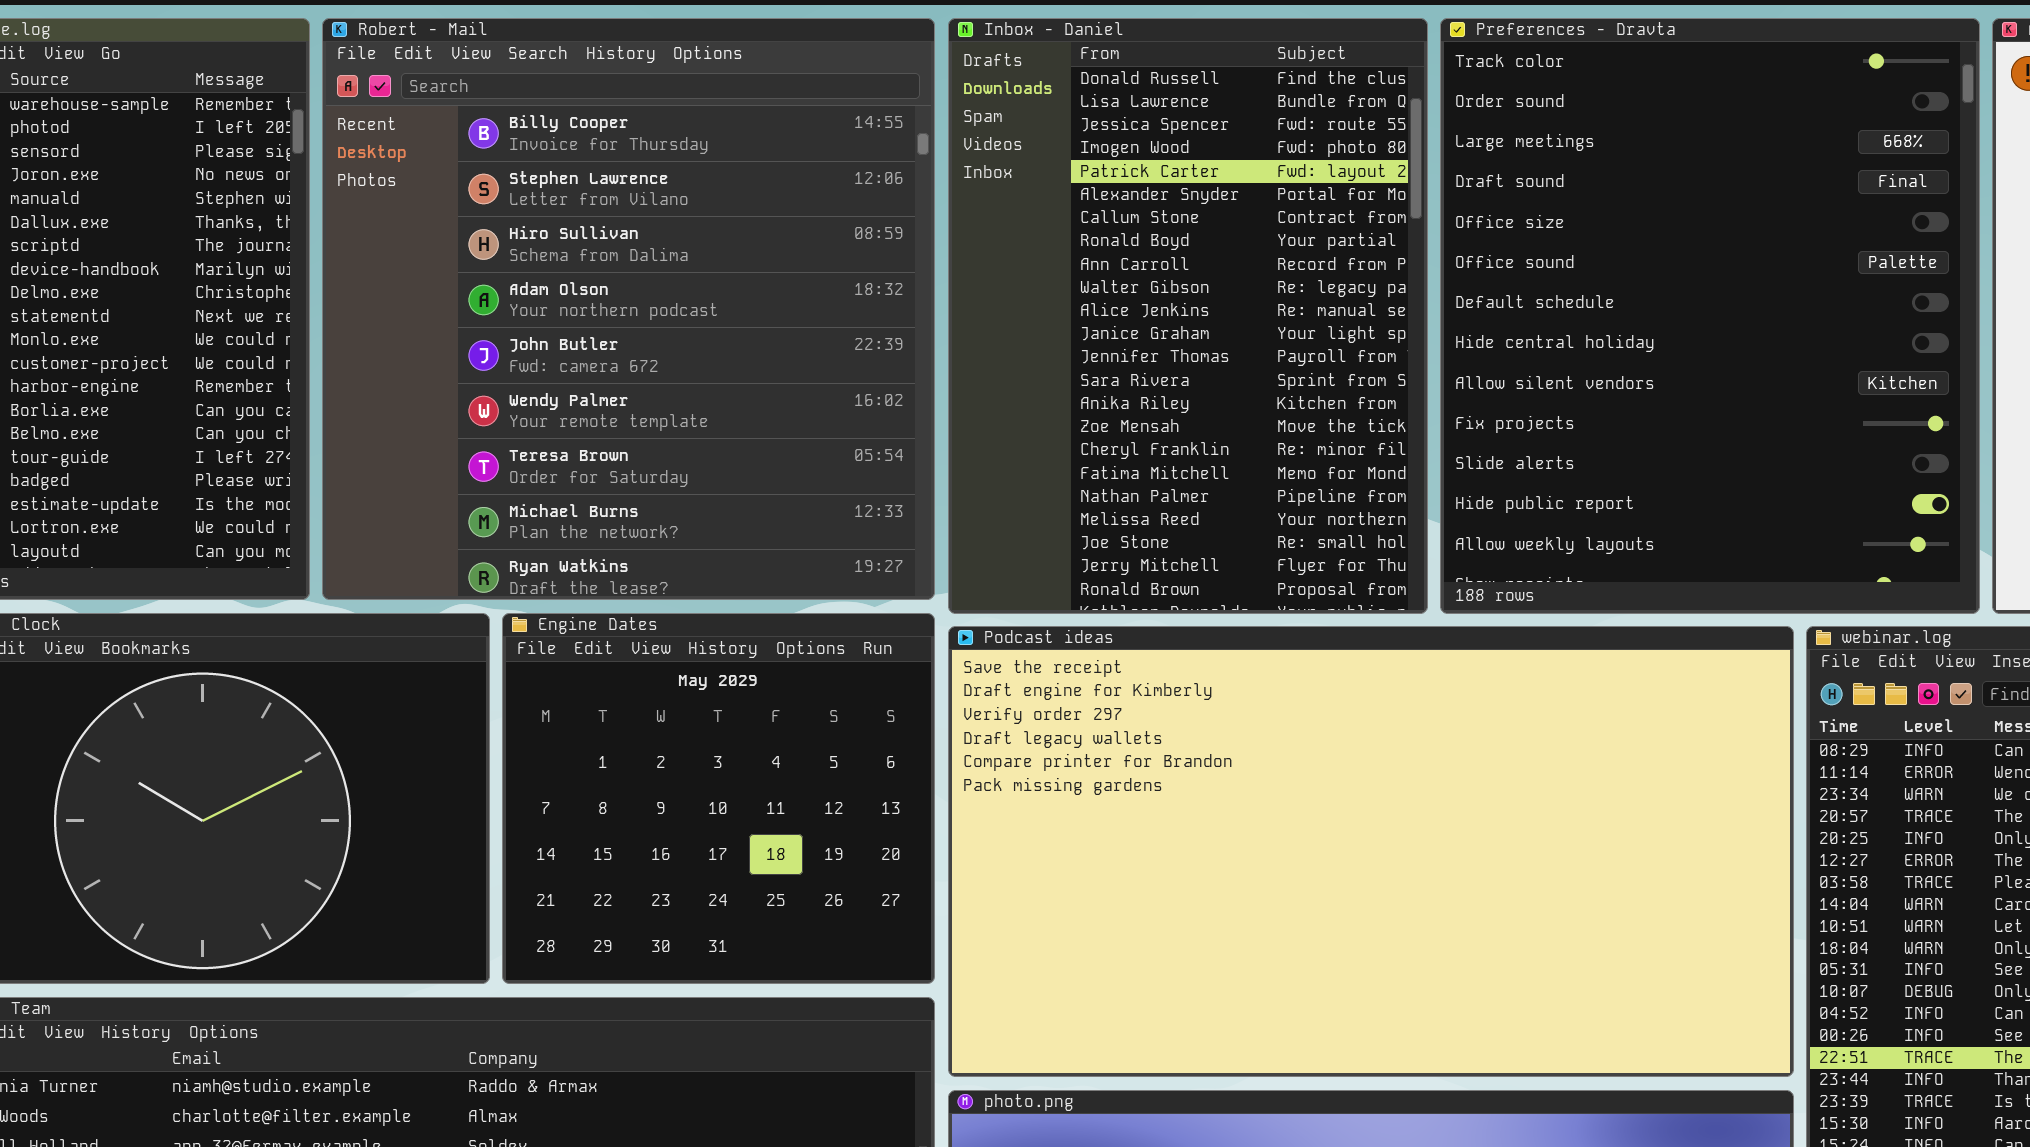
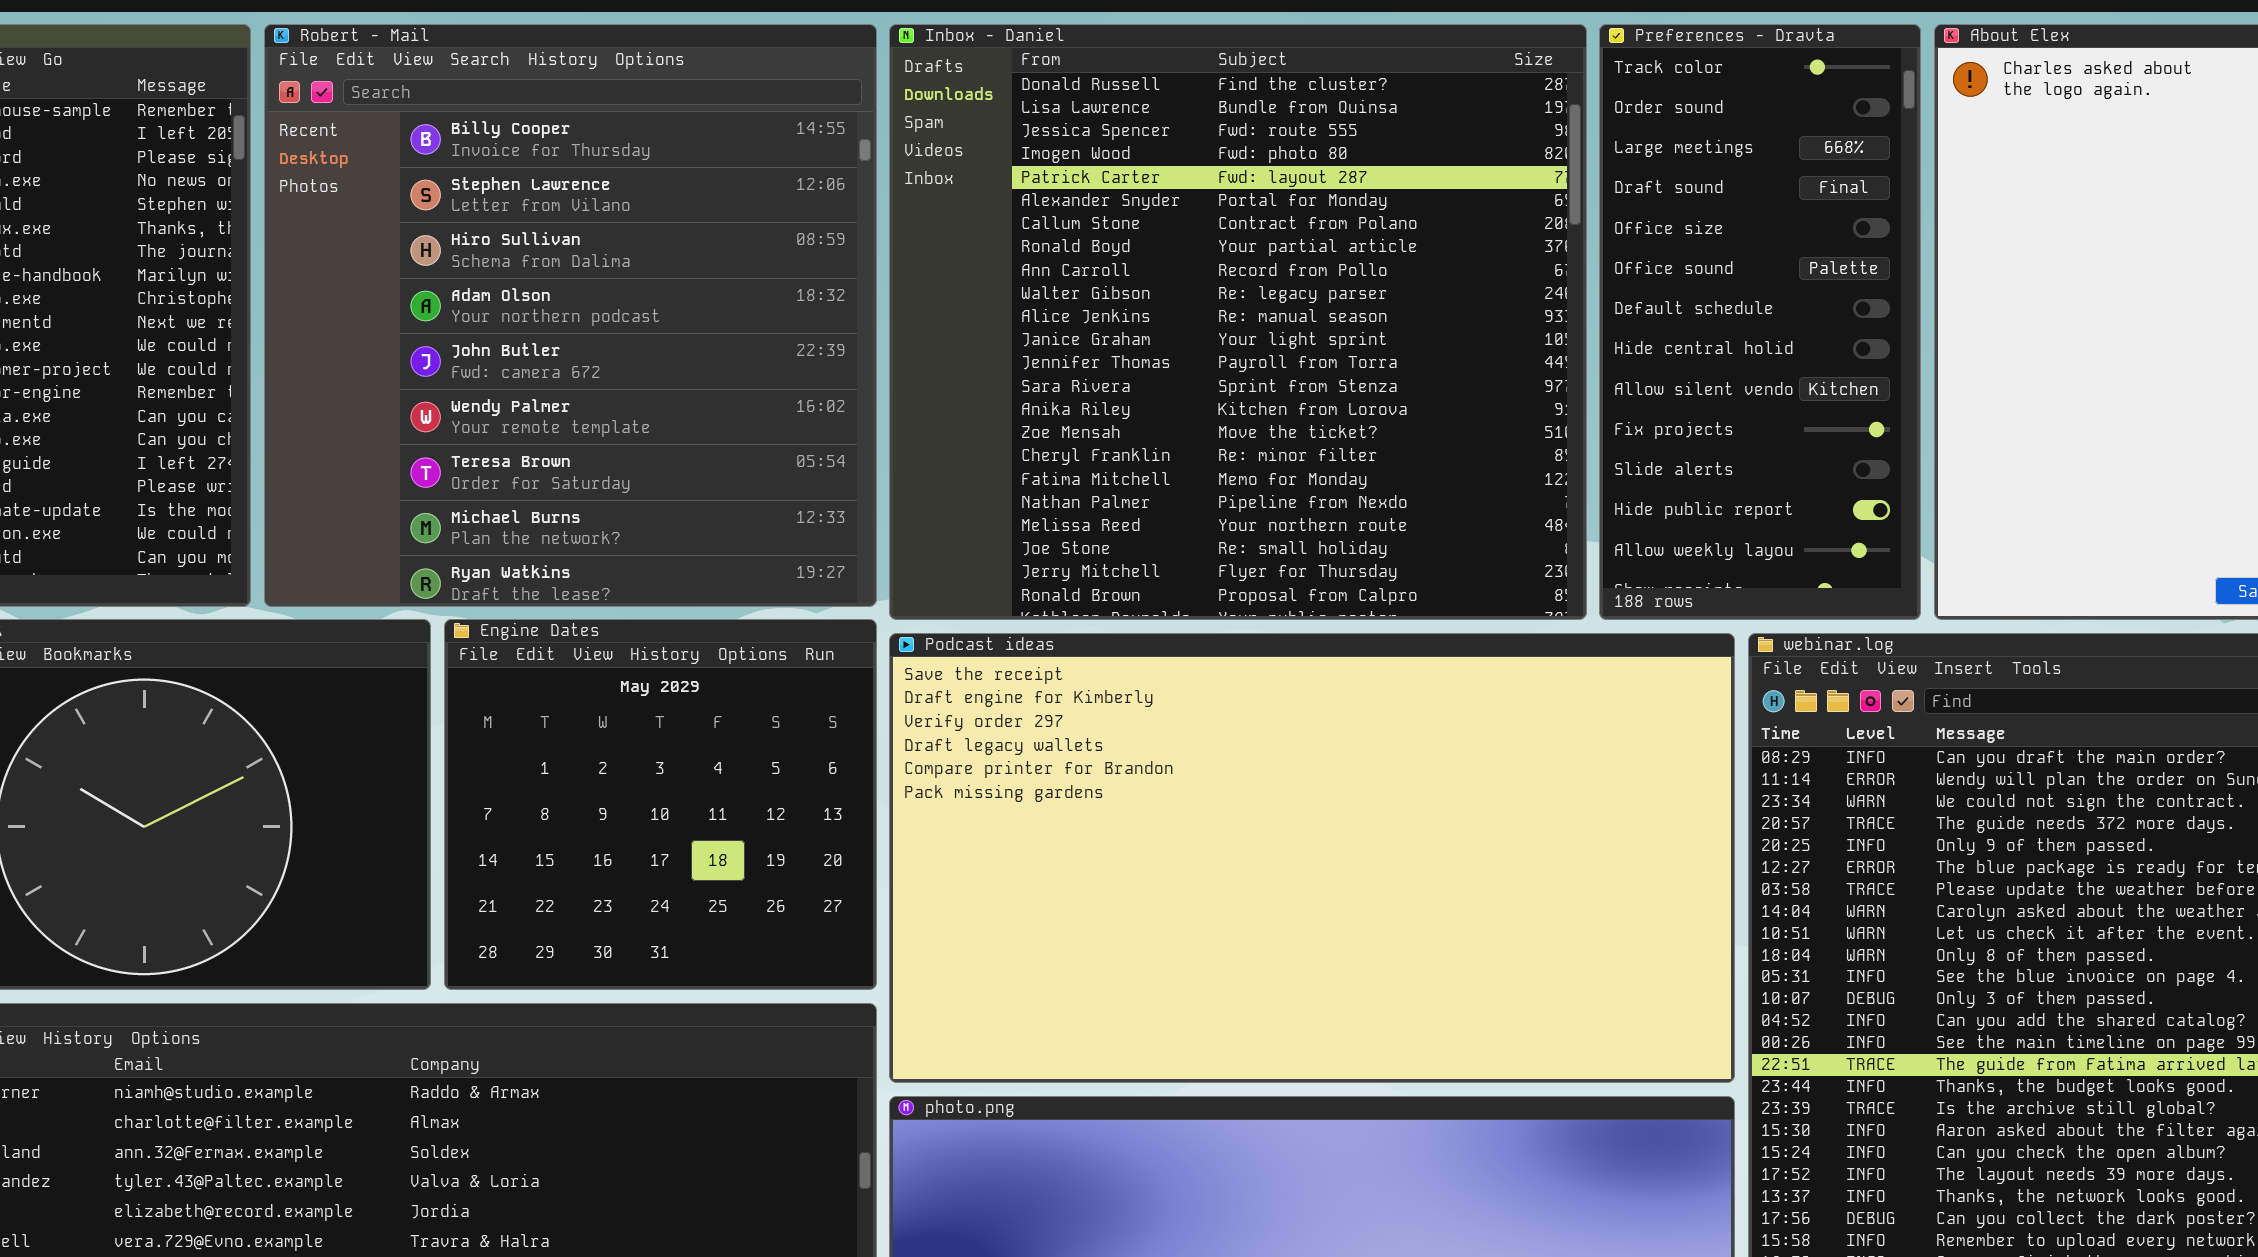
Inbox - Daniel: [948,18,1428,614] -> [889,24,1587,620], resized
Preferences - Dravta: [1440,18,1980,614] -> [1599,24,1921,620], resized

